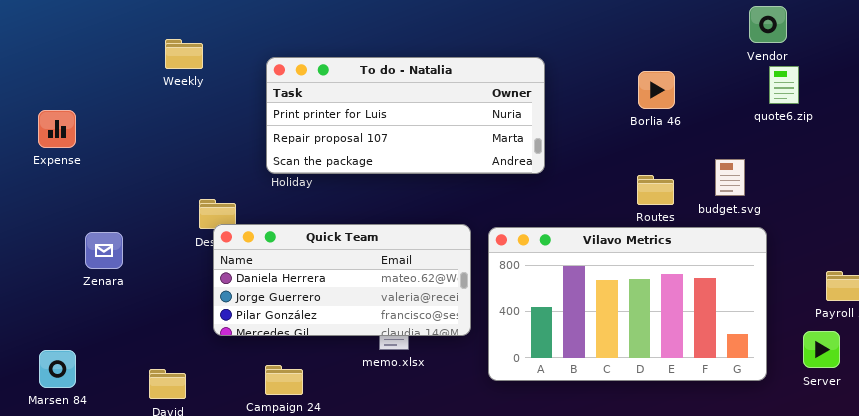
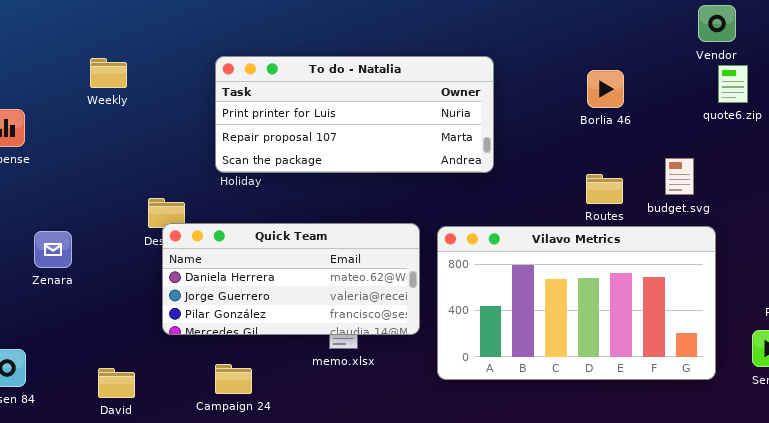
Weekly: [165,39,203,69] -> [90,58,127,88], moved

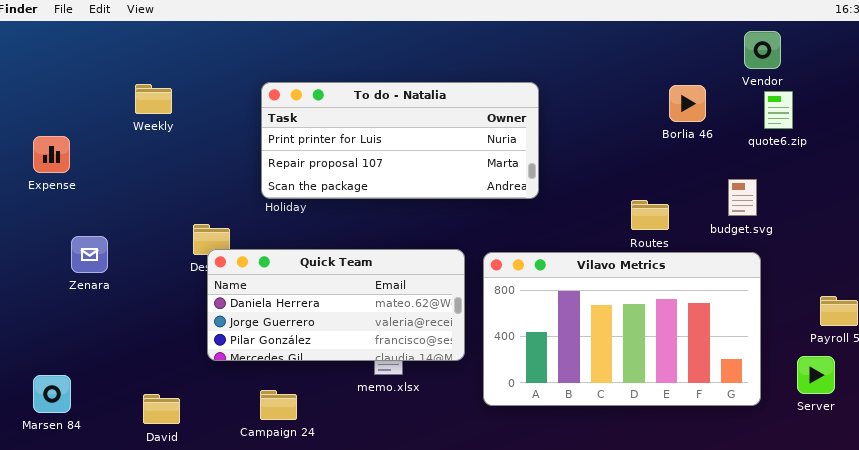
Borlia 46: [587,70,624,108] -> [669,85,706,122], moved
budget.svg: [665,158,694,195] -> [728,179,757,216], moved
Zenara: [34,231,72,268] -> [71,236,108,273], moved

